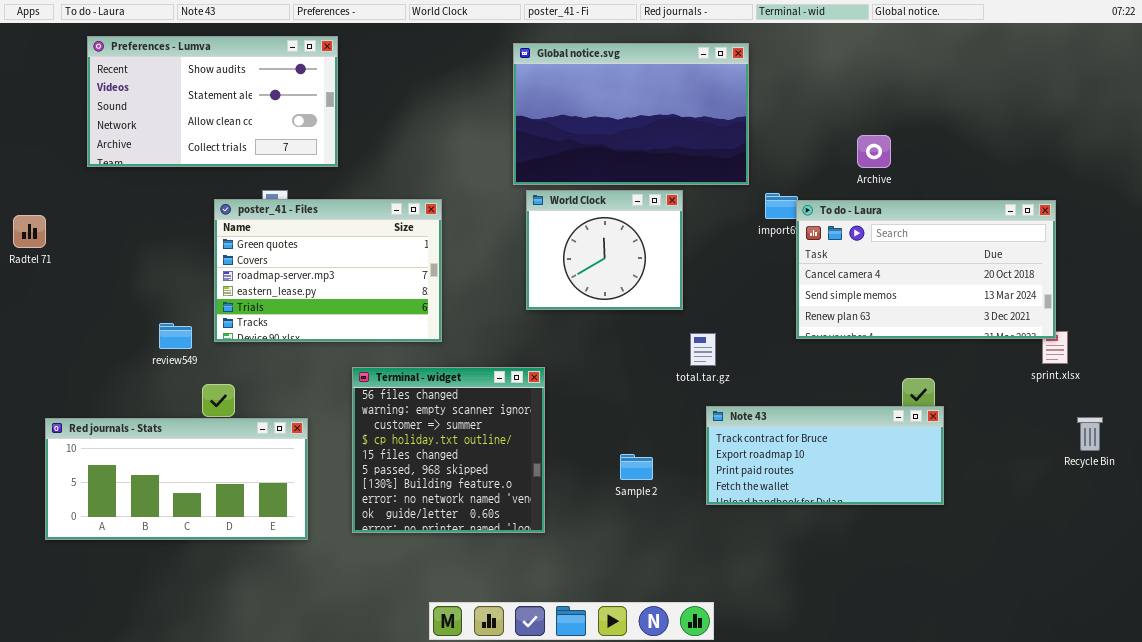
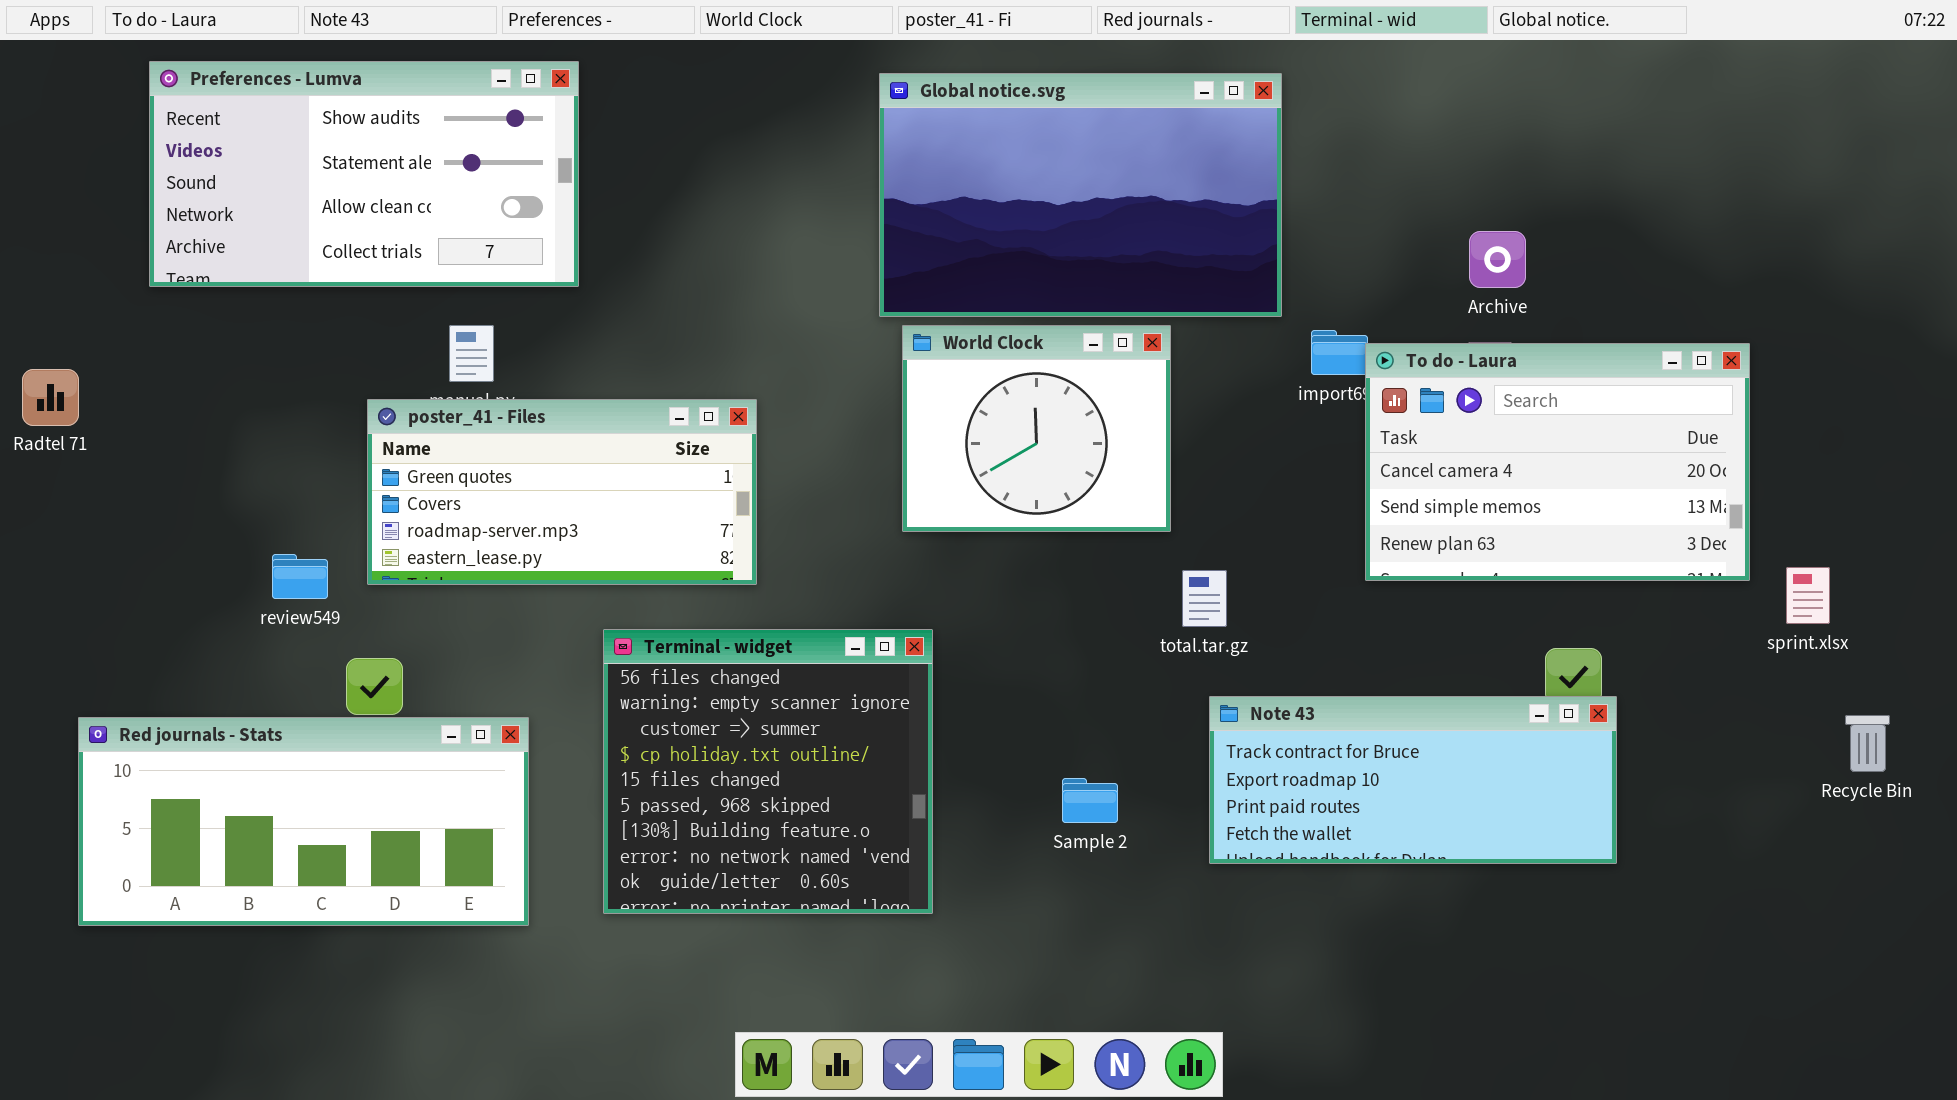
poster_41 - Files: [214,199,442,342] -> [367,399,757,585], resized
To do - Laura: [796,200,1056,339] -> [1365,343,1750,581], resized

